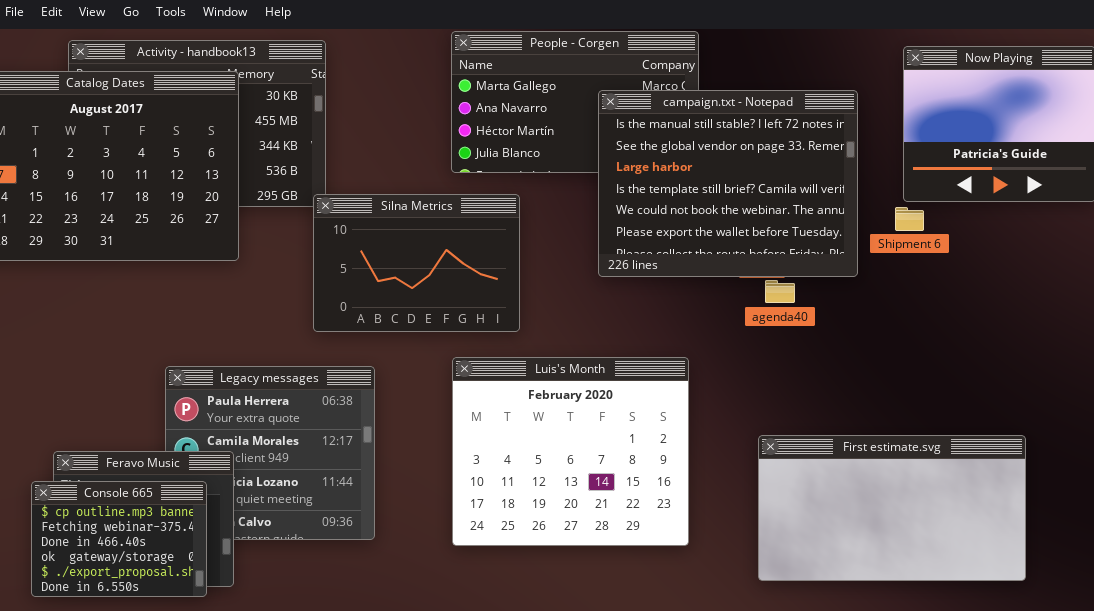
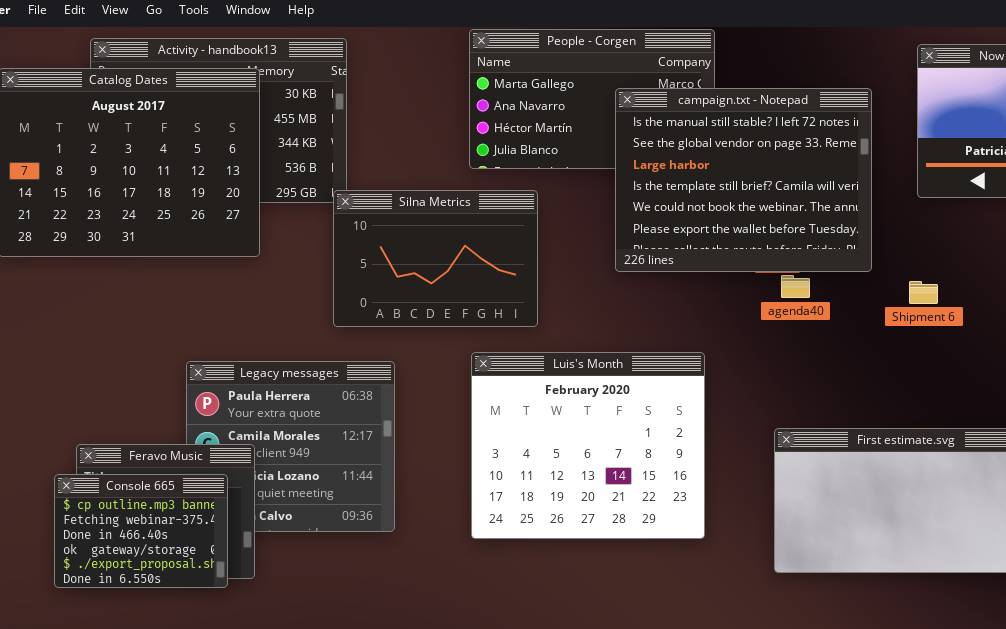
Shipment 6: [895,207,924,231] -> [909,281,938,304], moved

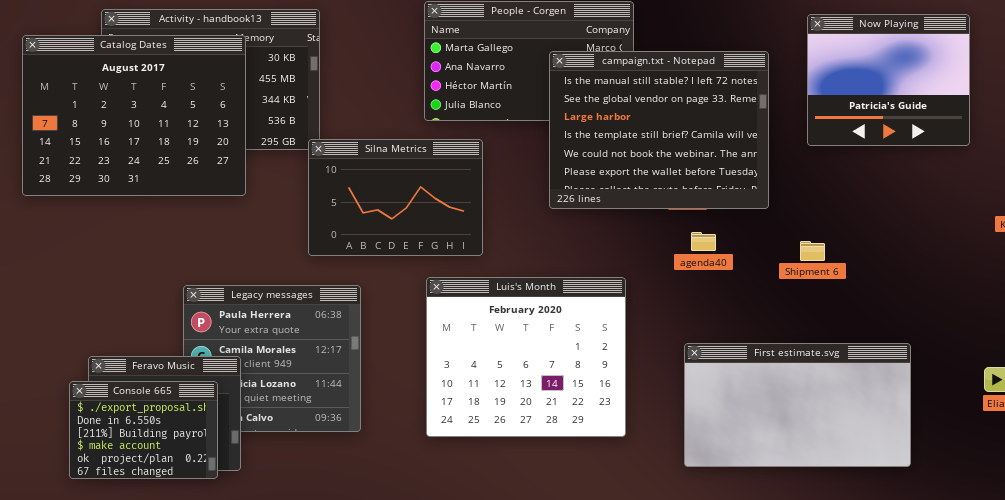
agenda40: [781,275,810,298] -> [691,232,716,251], moved
Shipment 6: [909,281,938,304] -> [800,241,825,261], moved
Console 665: [54,474,228,588] -> [69,381,218,479], scrolled down 4 rows

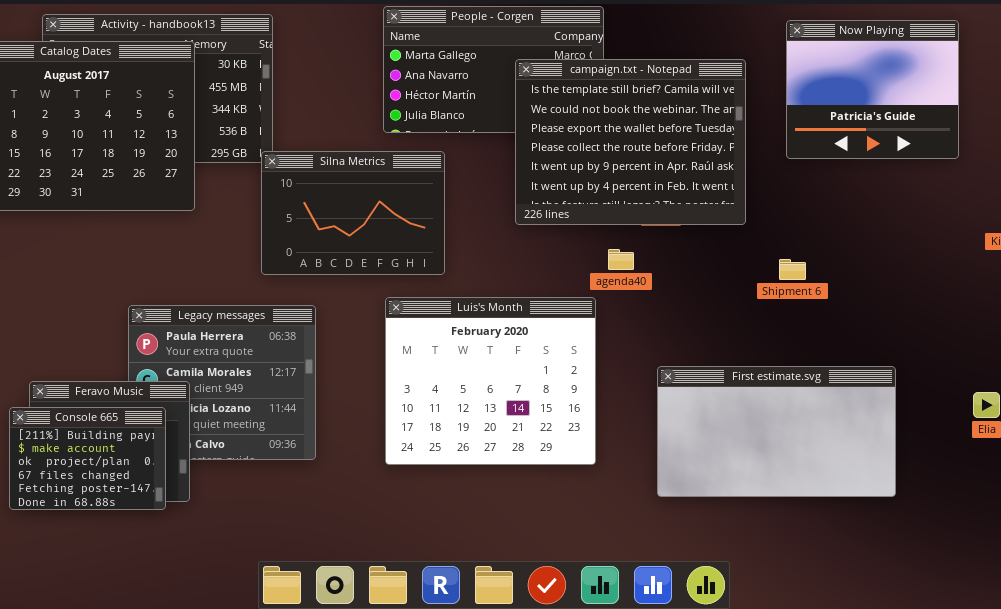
campaign.txt - Notepad: [549,51,769,209] -> [515,59,746,225], scrolled down 3 rows
agenda40: [691,232,716,251] -> [608,249,634,270], moved
Console 665: [69,381,218,479] -> [9,407,166,510], scrolled down 2 rows

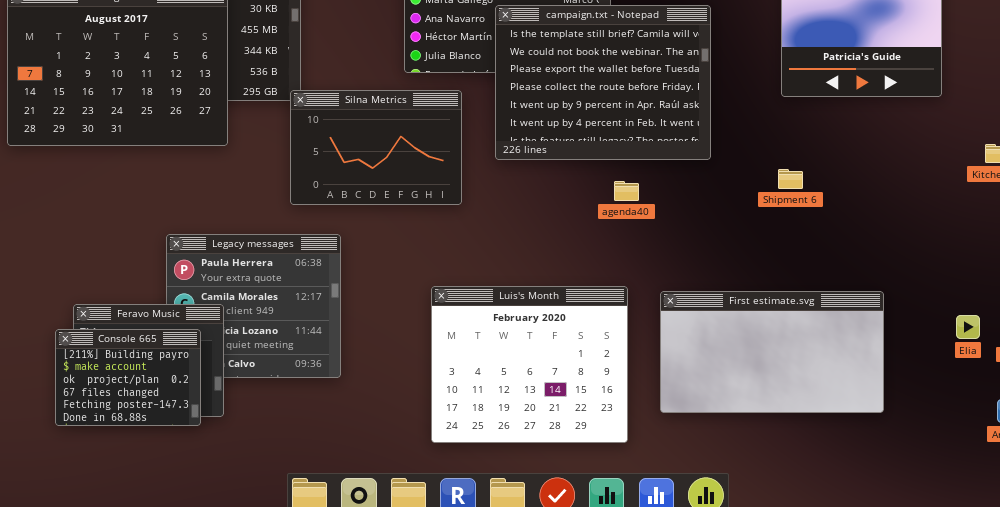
campaign.txt - Notepad: [515,59,746,225] -> [495,5,711,160], moved
Shipment 6: [779,259,806,280] -> [778,169,803,189], moved
Luis's Month: [385,297,596,465] -> [431,286,628,443], moved

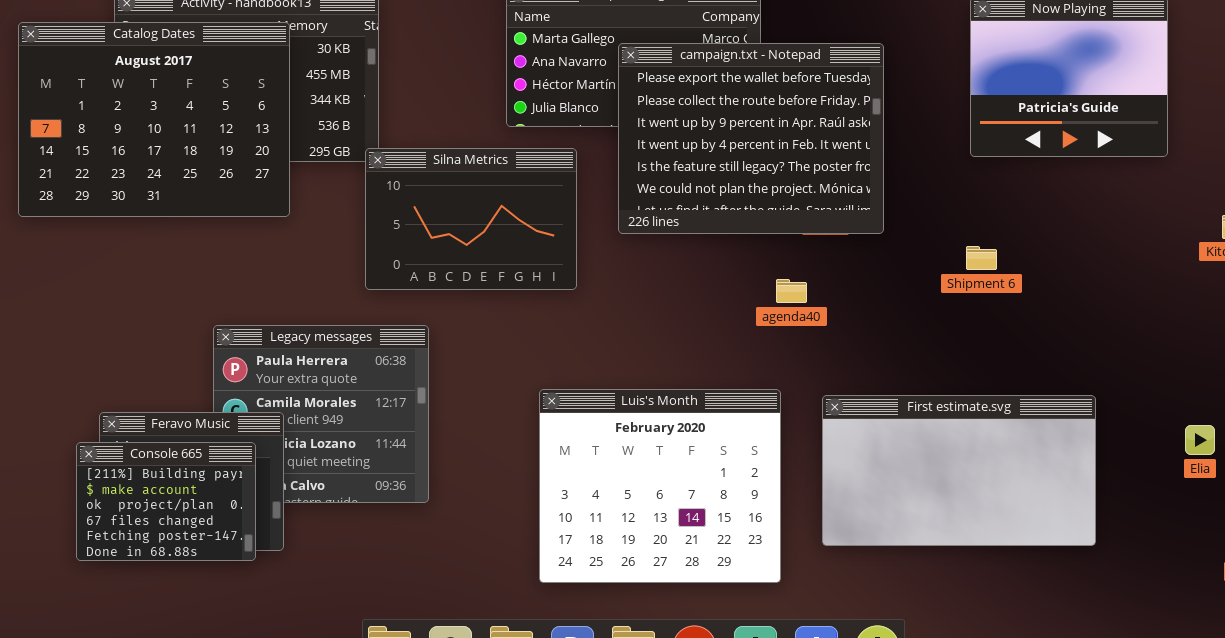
campaign.txt - Notepad: [495,5,711,160] -> [618,43,884,234], scrolled down 2 rows
agenda40: [614,181,639,201] -> [776,279,807,303], moved

